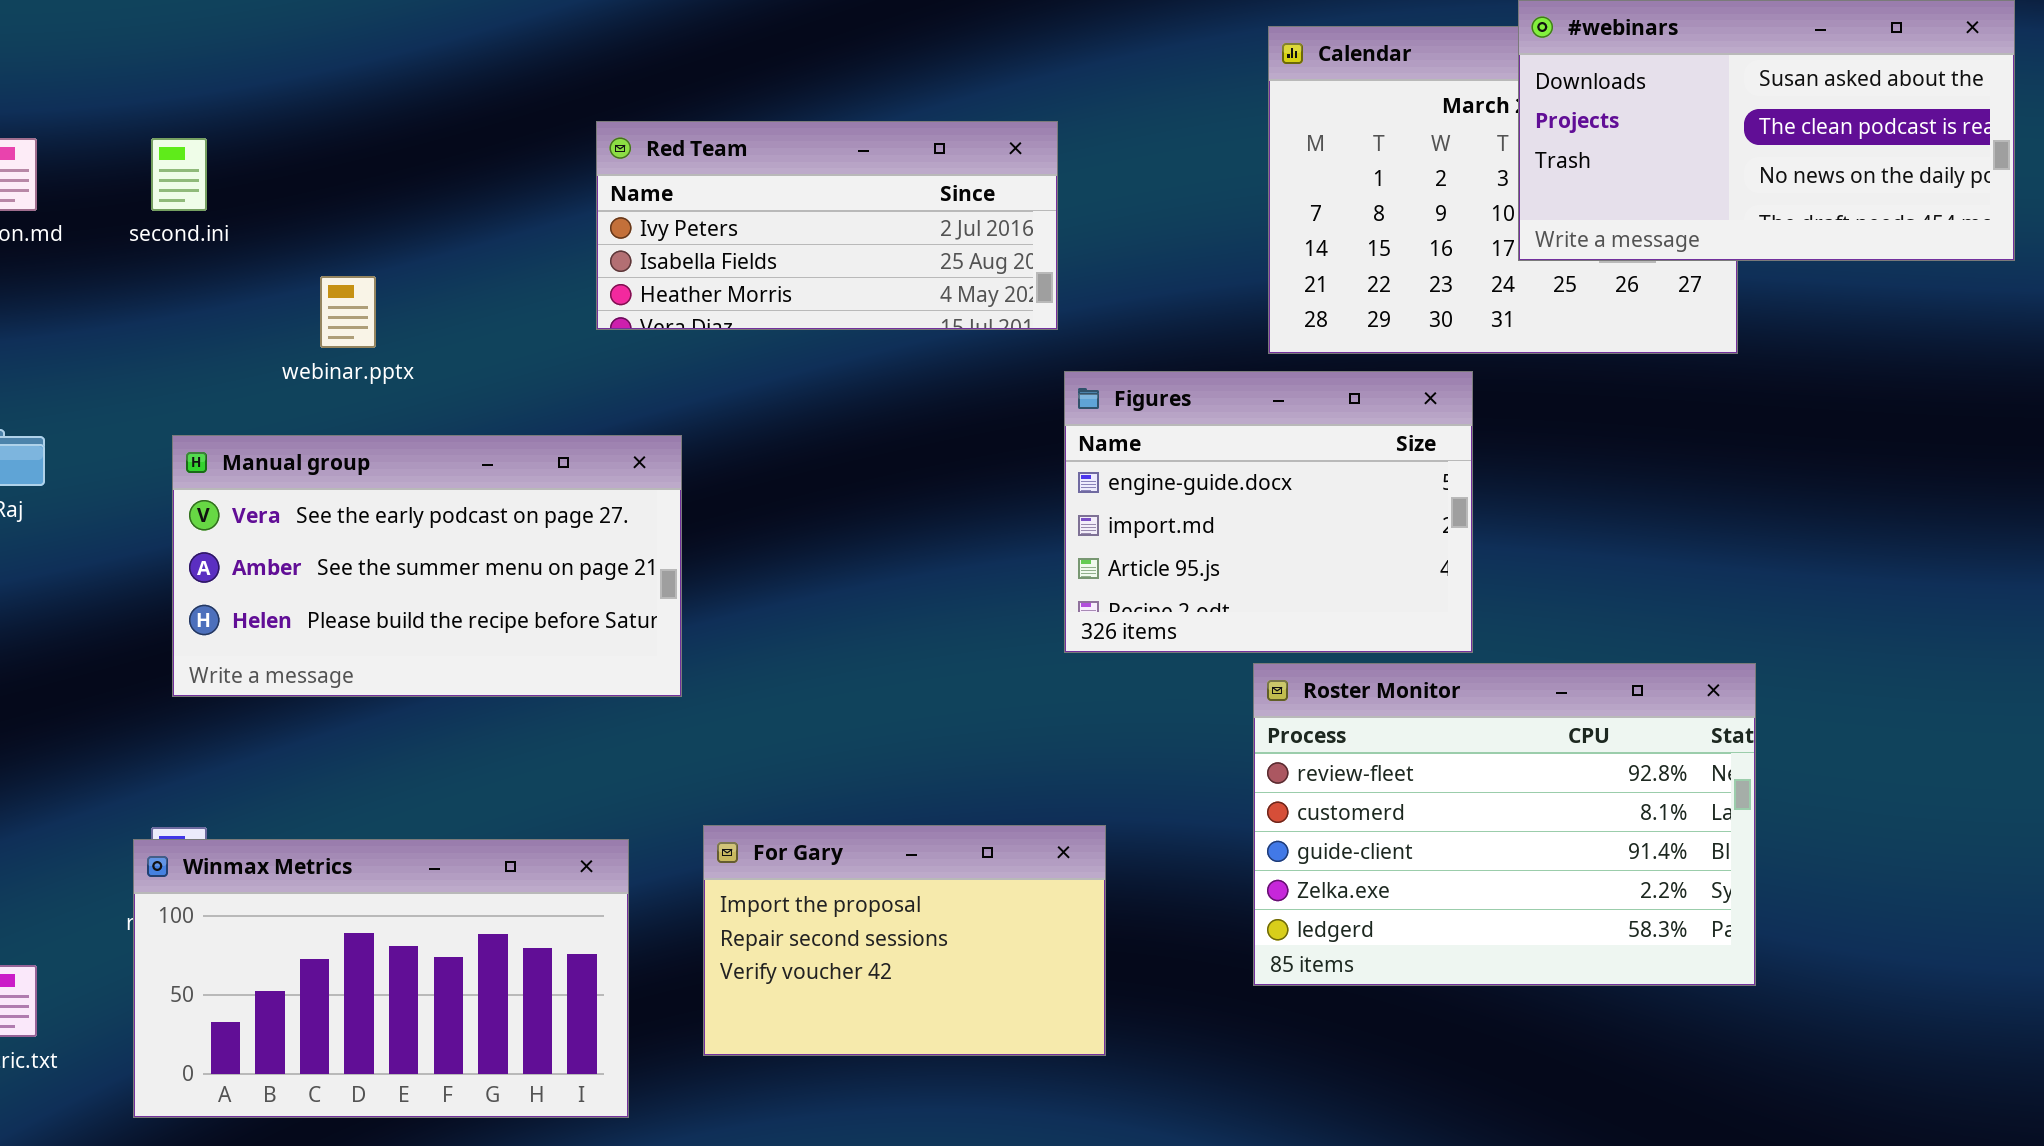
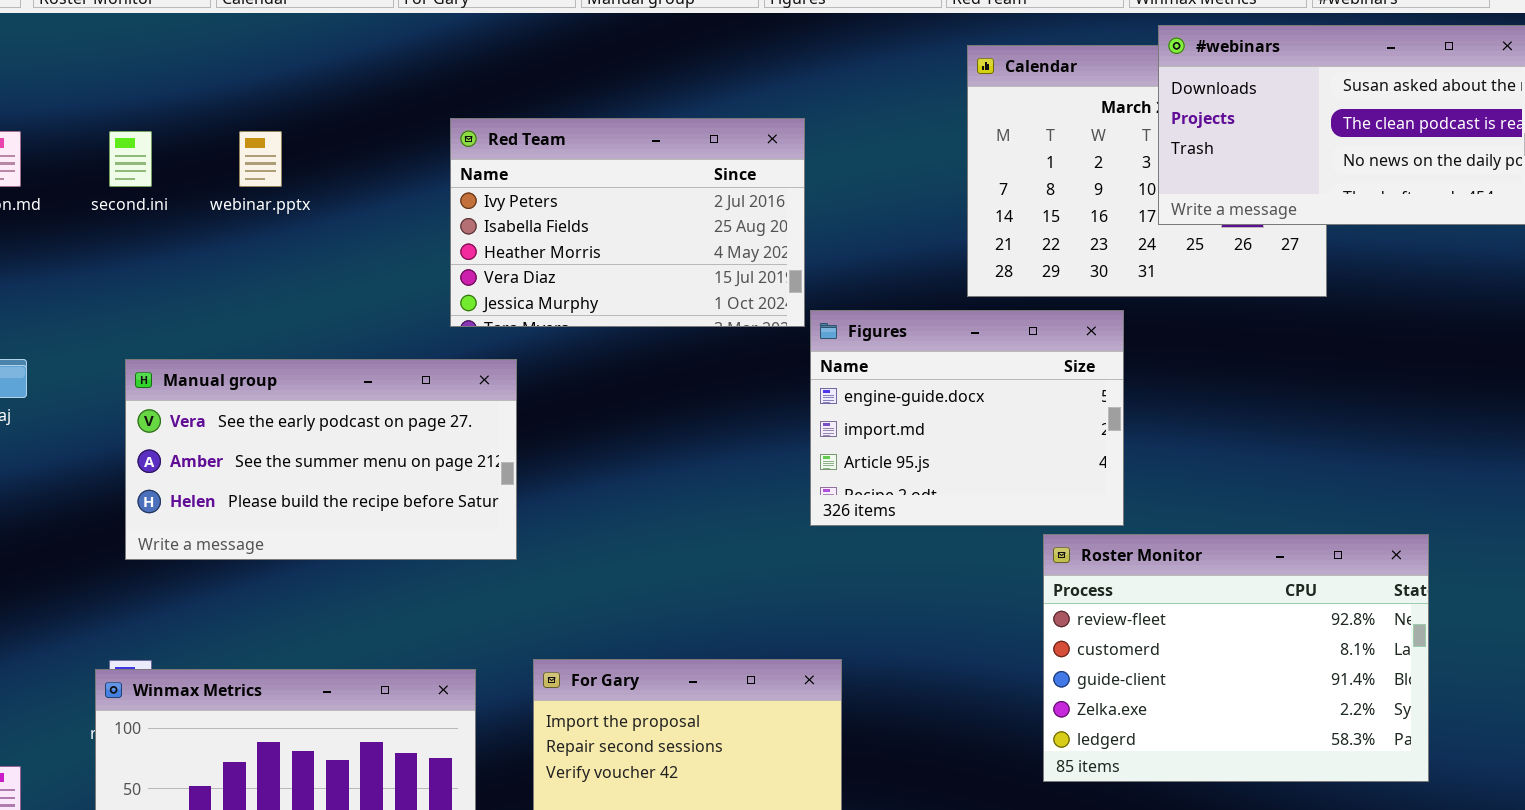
Red Team: [596,121,1058,330] -> [450,118,805,327], resized
webinar.pptx: [320,276,376,348] -> [239,131,282,187], moved
Roster Monitor: [1253,663,1756,986] -> [1043,534,1429,782], moved

